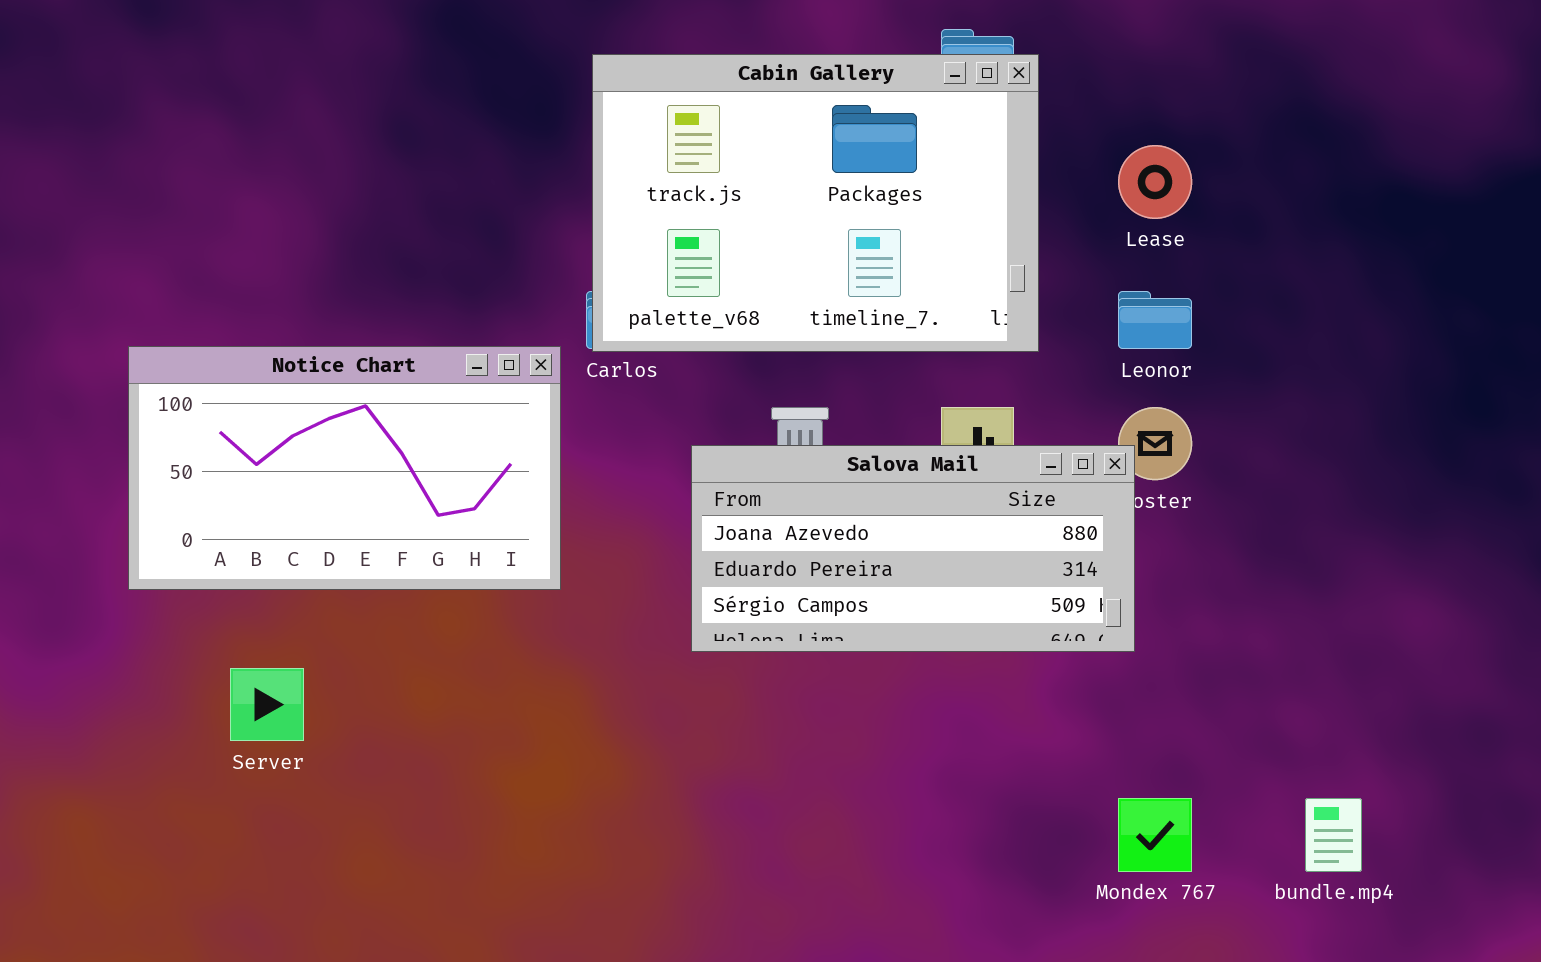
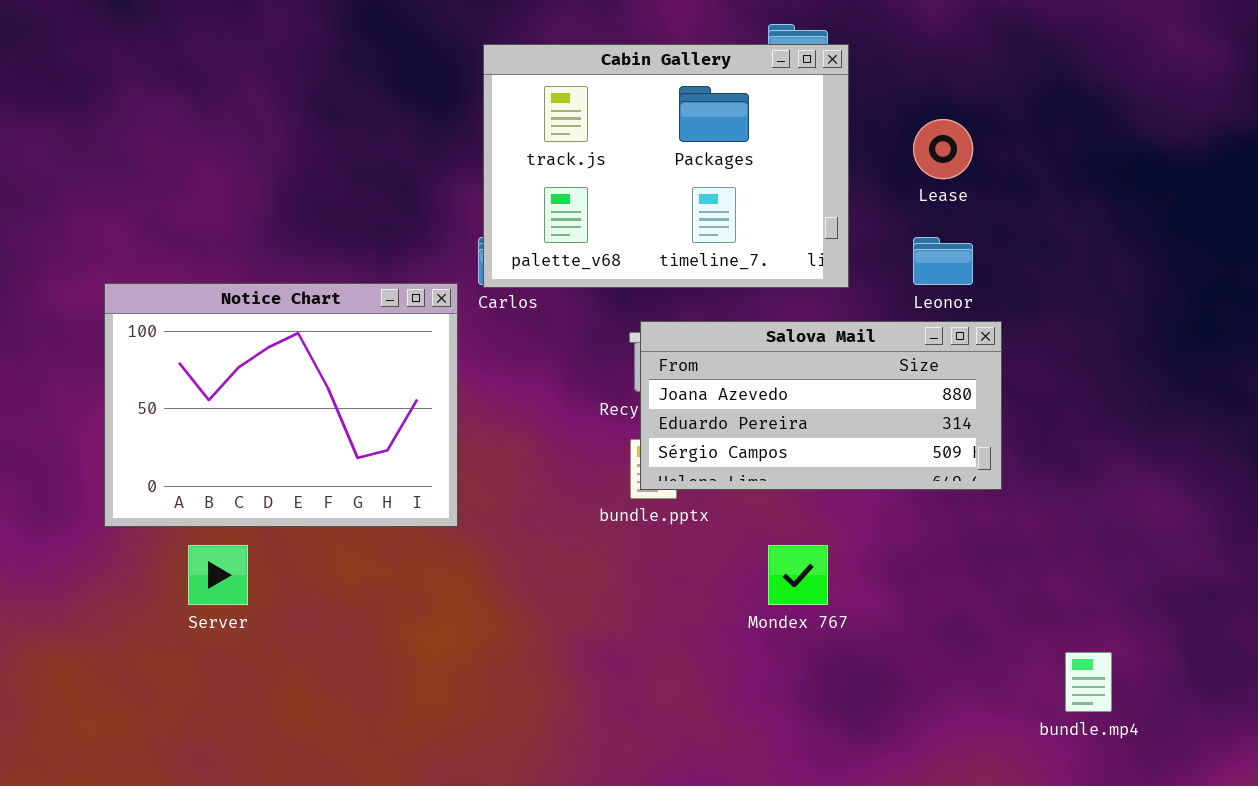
Notice Chart: [128,346,561,590] -> [104,283,458,527], resized
Salova Mail: [691,445,1135,652] -> [640,321,1002,490], moved
Mondex 767: [1118,798,1192,872] -> [768,545,828,605], moved

